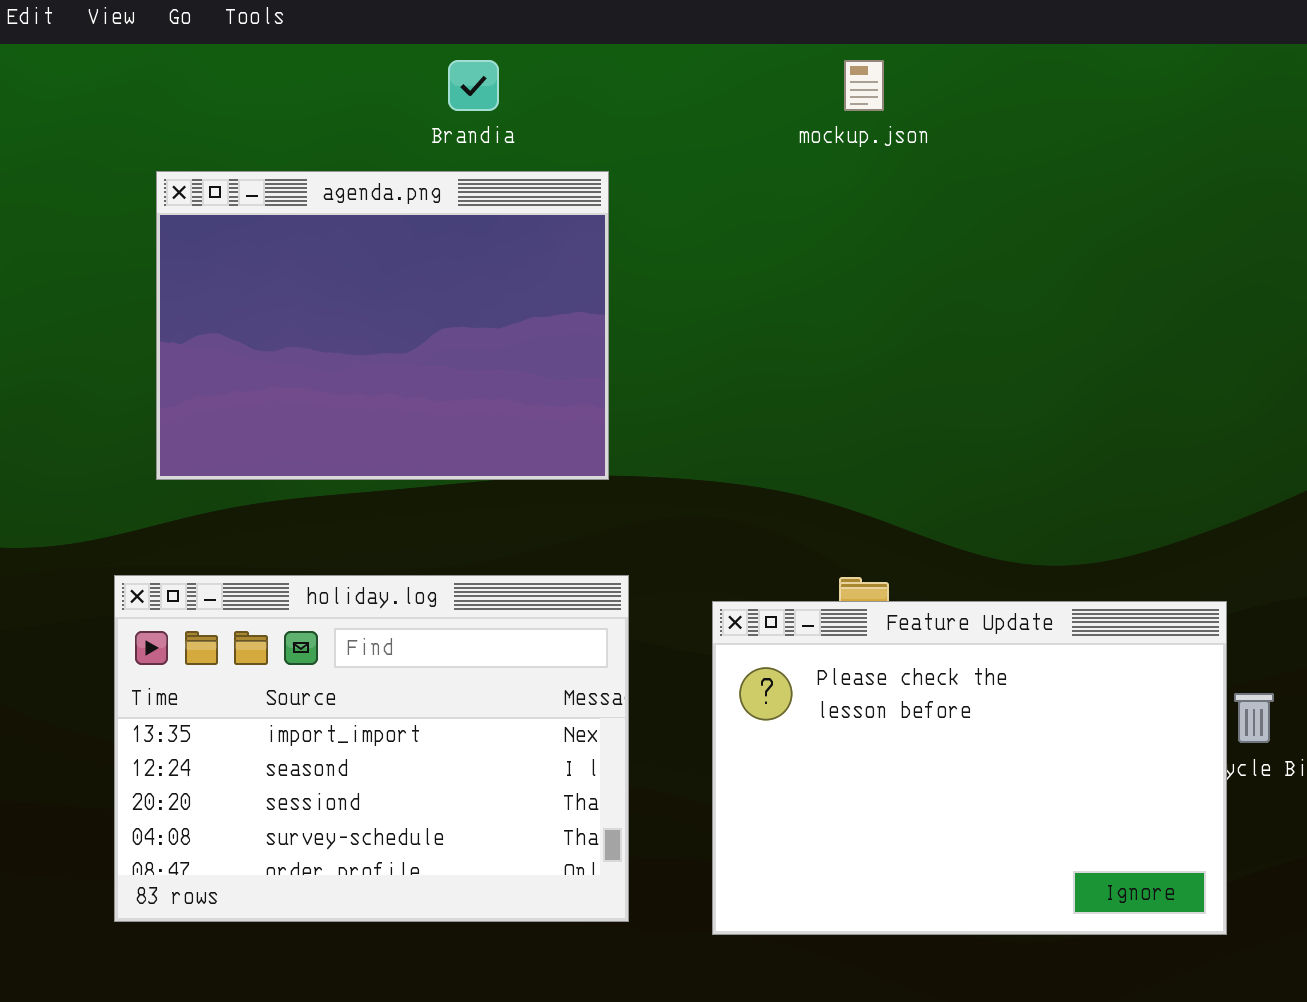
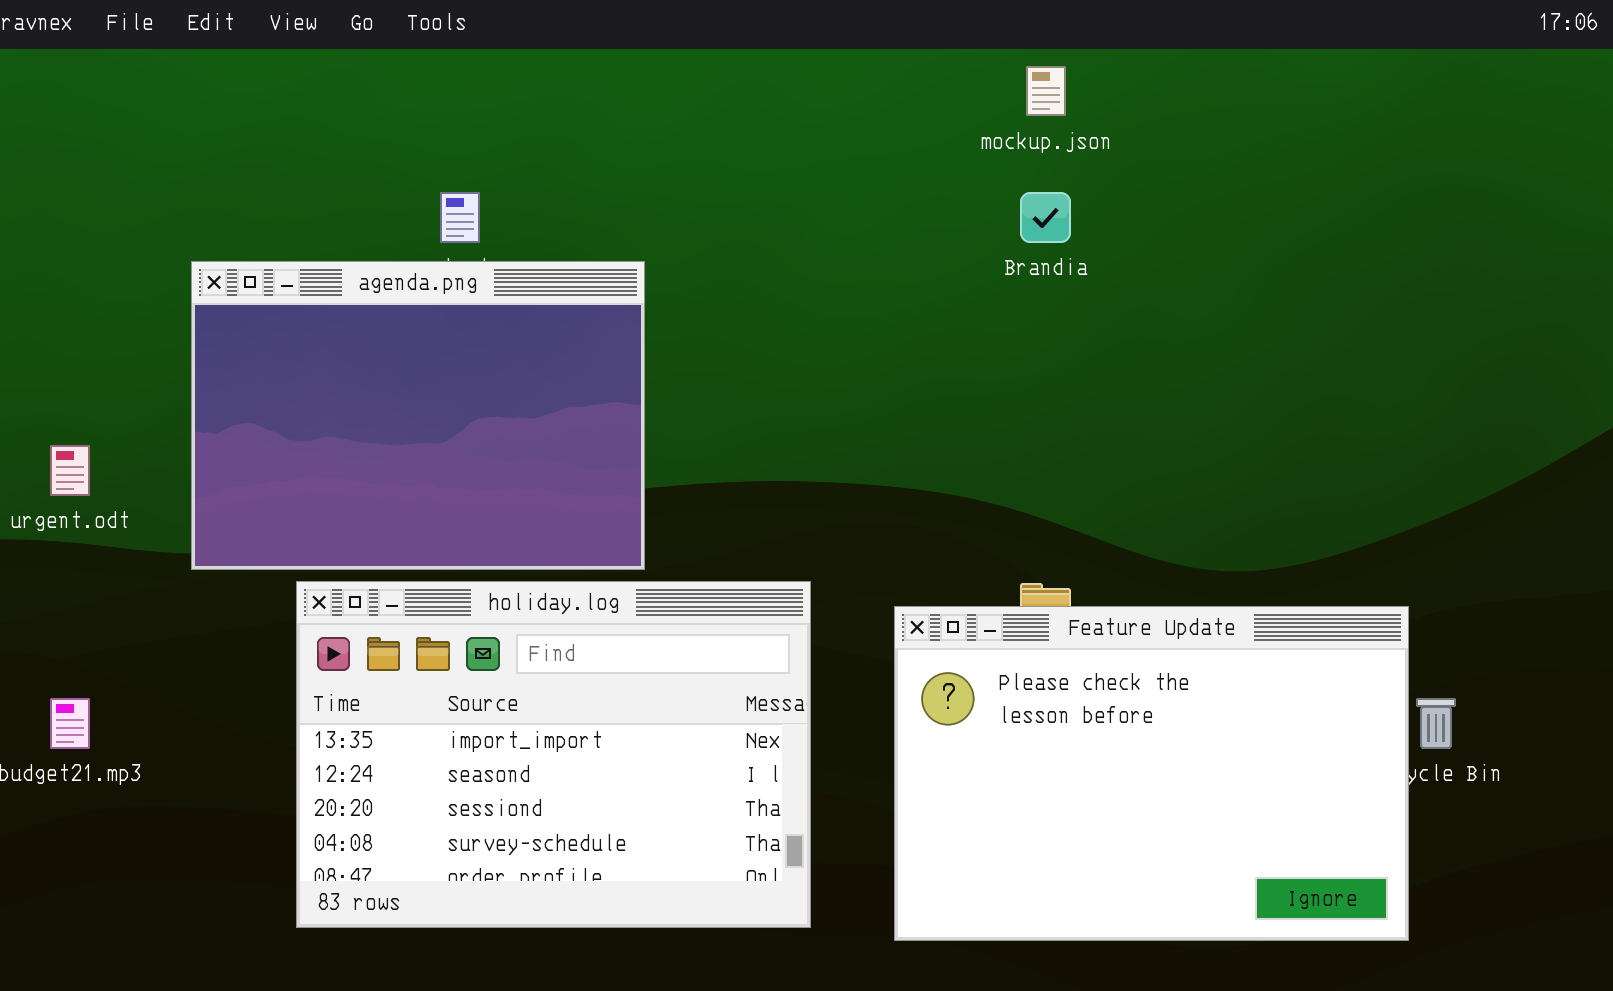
Brandia: [448,60,499,111] -> [1020,192,1071,243], moved
agenda.png: [156,171,609,480] -> [191,261,645,570], moved

